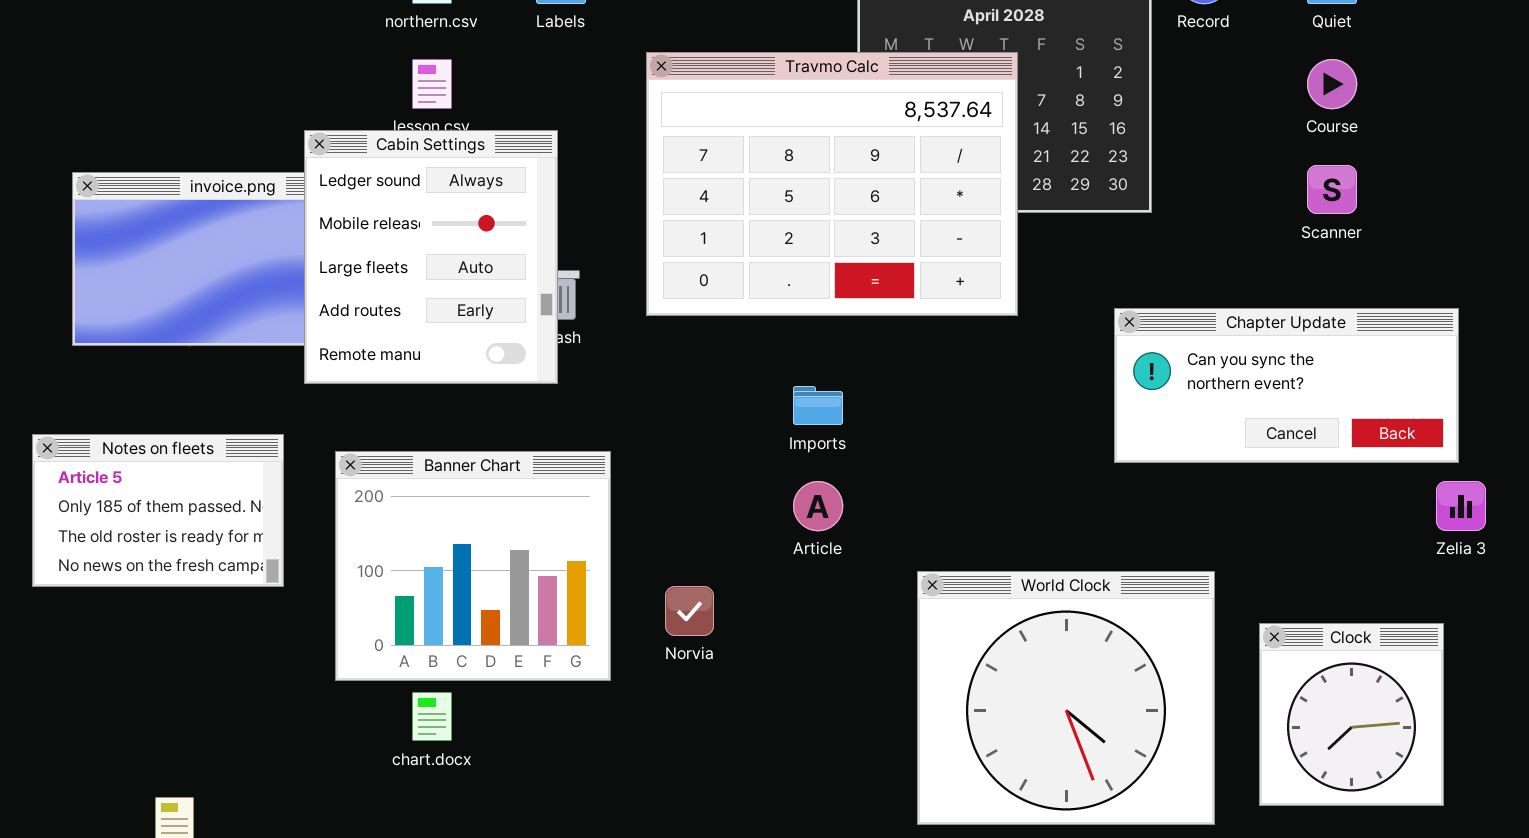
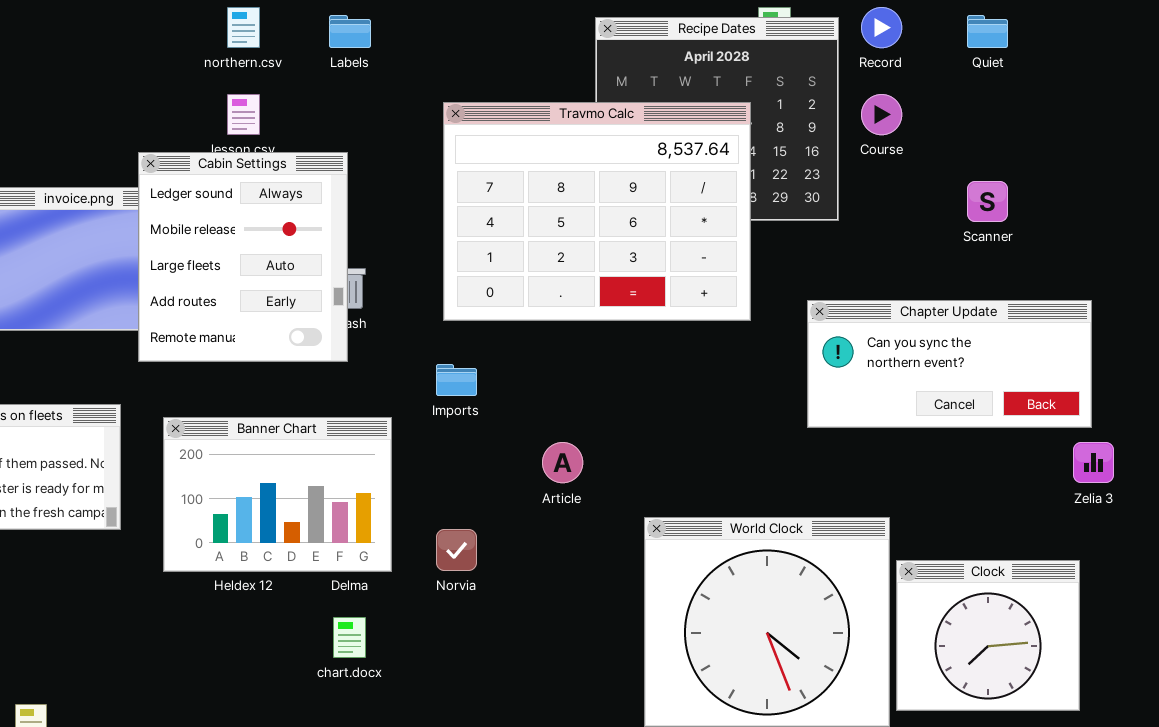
Travmo Calc: [646,52,1018,316] -> [443,102,751,321], moved
Course: [1307,59,1357,109] -> [861,94,902,135], moved
Imports: [793,386,843,425] -> [436,364,477,396], moved
Banner Chart: [335,451,611,681] -> [163,417,392,572], resized
Clock: [1259,623,1444,806] -> [896,560,1080,711], resized
chart.docx: [412,692,452,741] -> [333,617,366,658], moved

